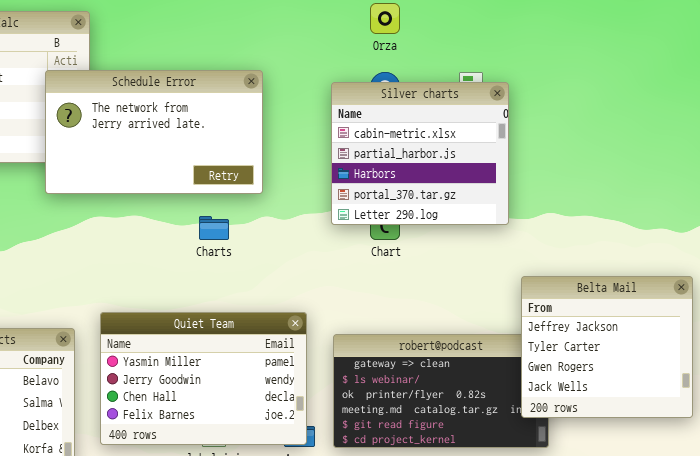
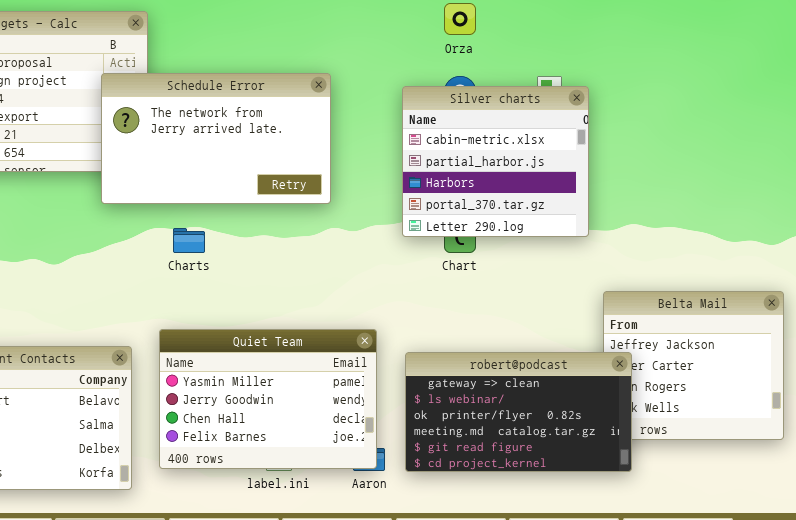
Charts: [199,216,229,240] -> [173,228,205,253], moved
robert@podcast: [333,334,549,448] -> [405,352,632,472], raised

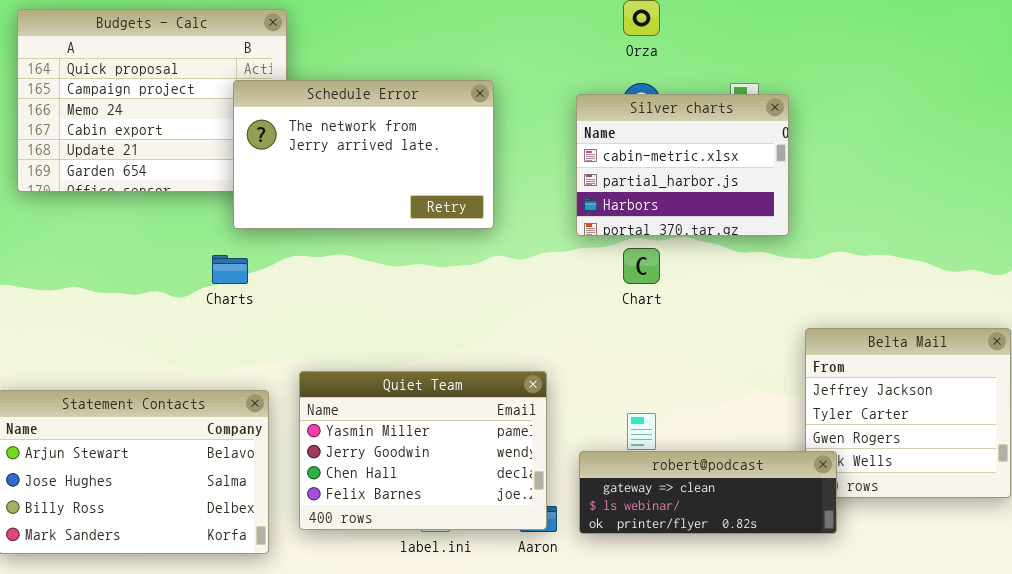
Silver charts: [402,86,589,237] -> [576,94,789,236], resized
Charts: [173,228,205,253] -> [212,255,248,284], moved
robert@podcast: [405,352,632,472] -> [579,451,837,534], resized

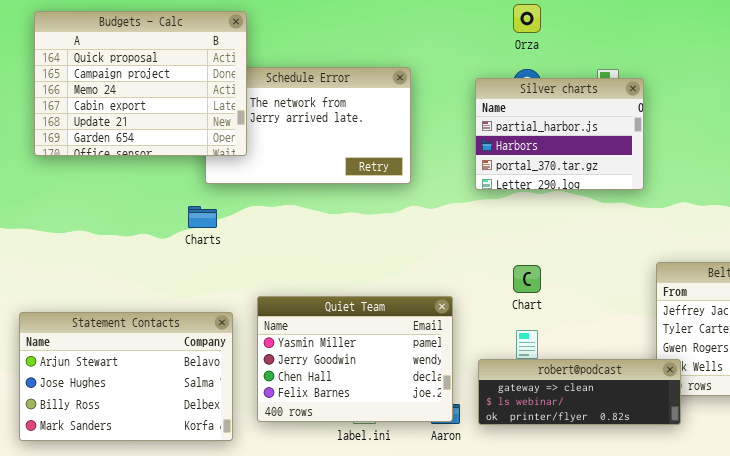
Budgets - Calc: [17,9,287,192] -> [34,11,247,156], raised
Silver charts: [576,94,789,236] -> [475,78,644,190], scrolled down 1 row
Chart: [623,248,660,284] -> [513,265,541,293], moved

